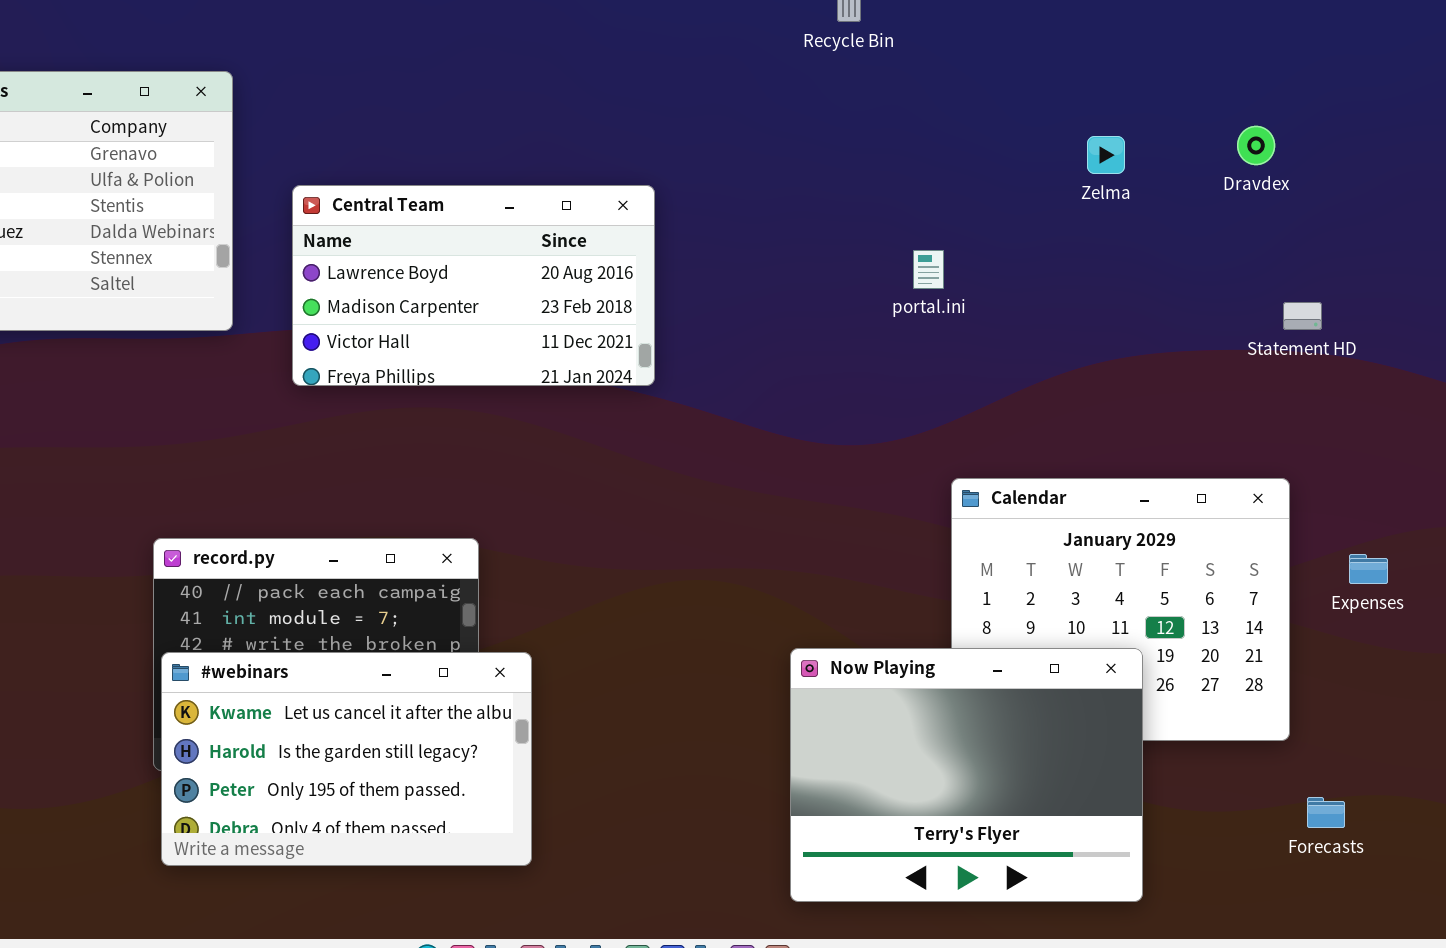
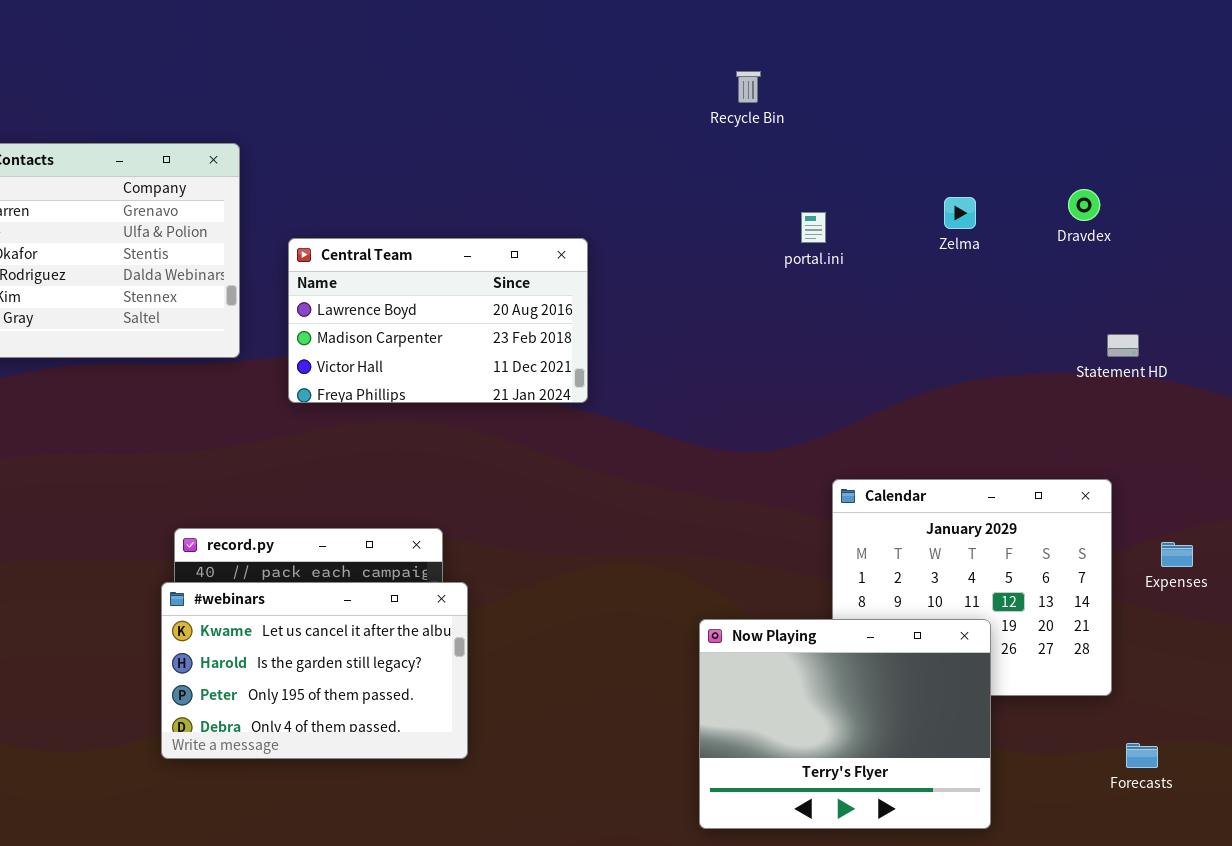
portal.ini: [913,250,944,289] -> [801,212,826,243], moved
#webinars: [161,652,532,866] -> [161,582,468,759], moved

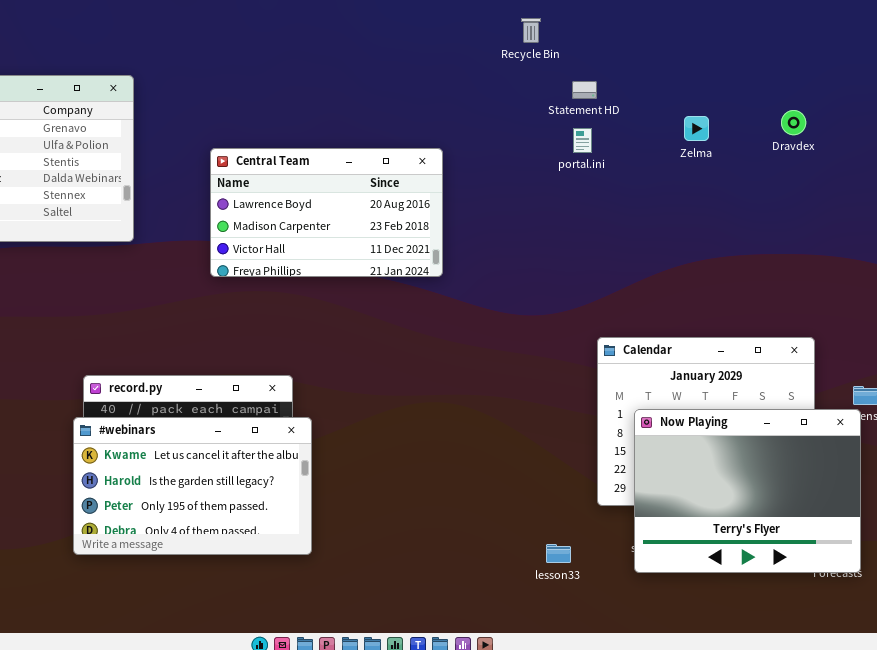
Central Team: [288,238,588,403] -> [210,148,443,277], moved
Statement HD: [1107,334,1139,357] -> [572,81,597,99], moved
Now Playing: [699,619,991,829] -> [634,409,861,573], moved

